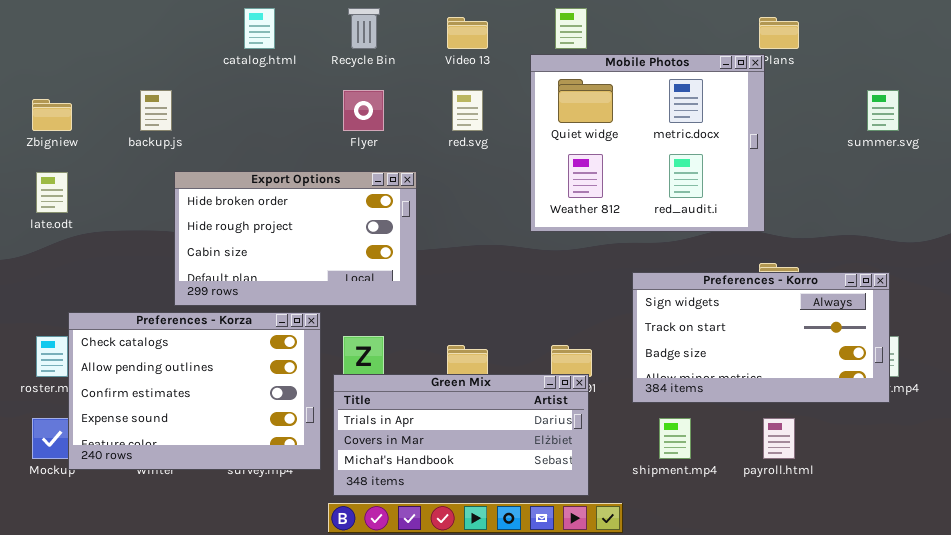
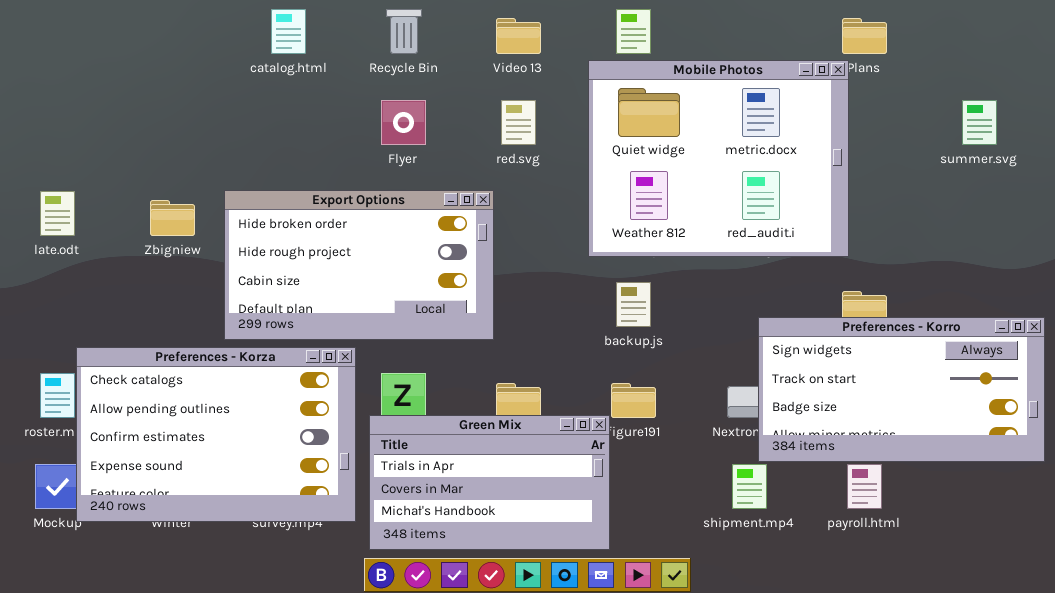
backup.js: [140,90,172,131] -> [616,282,651,327], moved
Zbigniew: [32,99,72,131] -> [150,200,195,236], moved
Export Options: [174,171,417,306] -> [224,190,494,340], moved
Preferences - Korro: [632,272,890,403] -> [758,317,1045,462], moved
Green Mix: [333,374,589,496] -> [369,415,610,550], resized

